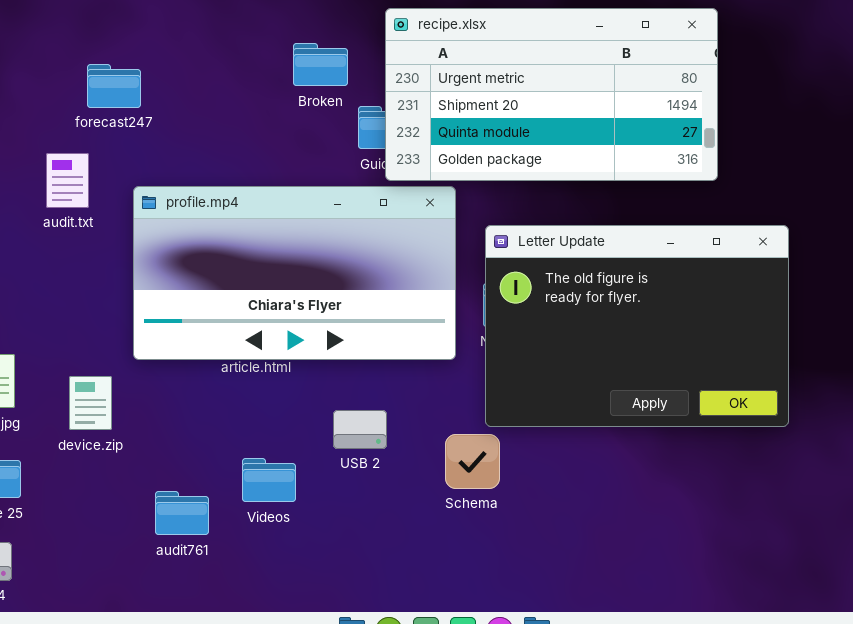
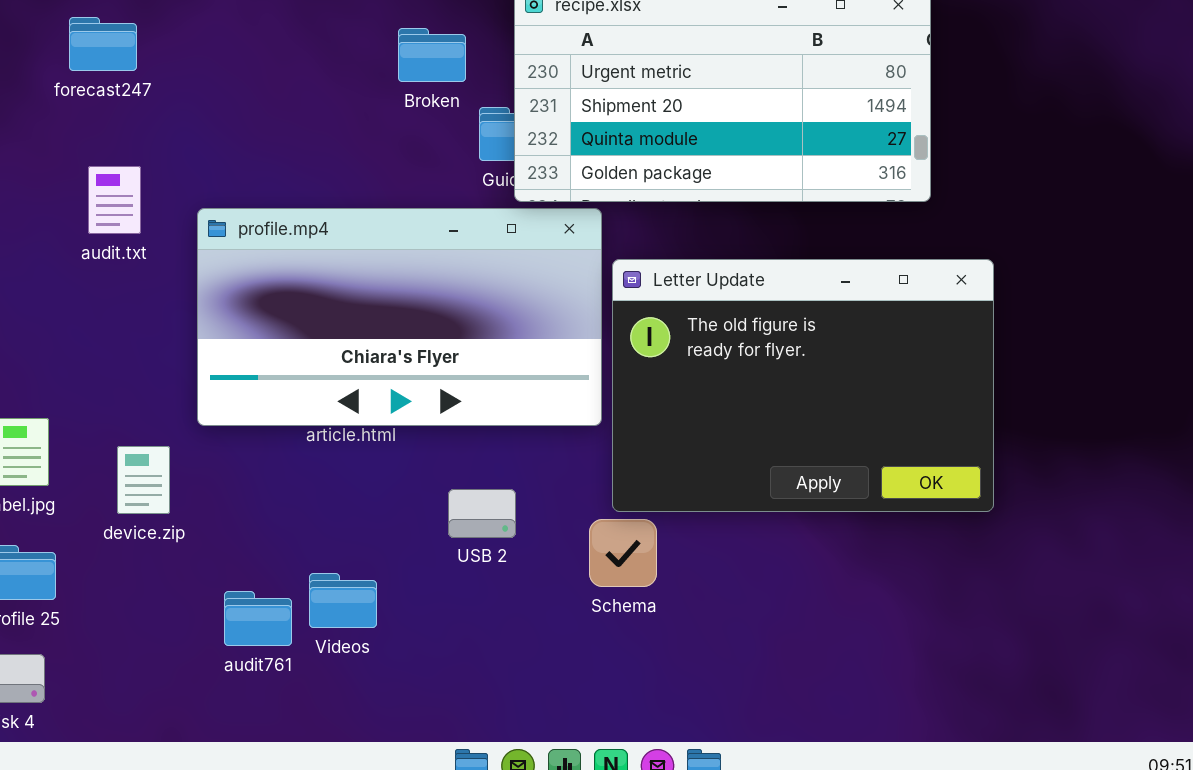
forecast247: [87,64,141,108] -> [69,17,137,71], moved
Letter Update: [485,225,789,427] -> [612,259,994,512], moved
Videos: [242,458,296,502] -> [309,573,377,628], moved

